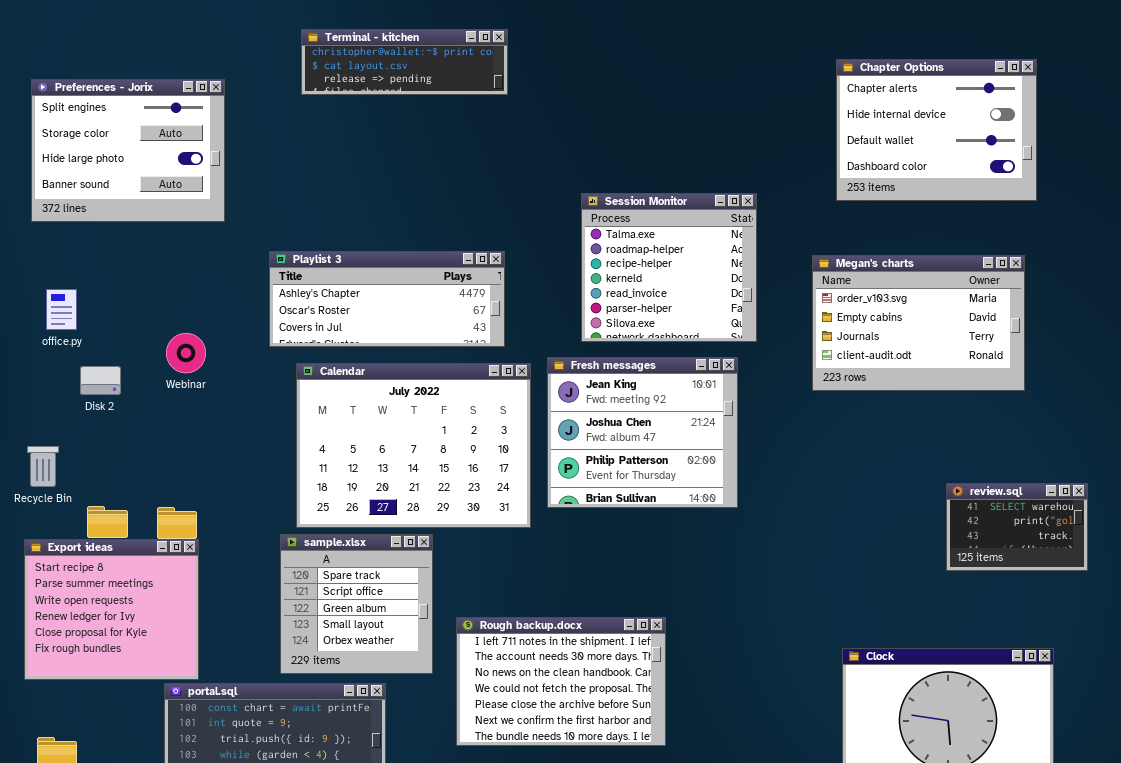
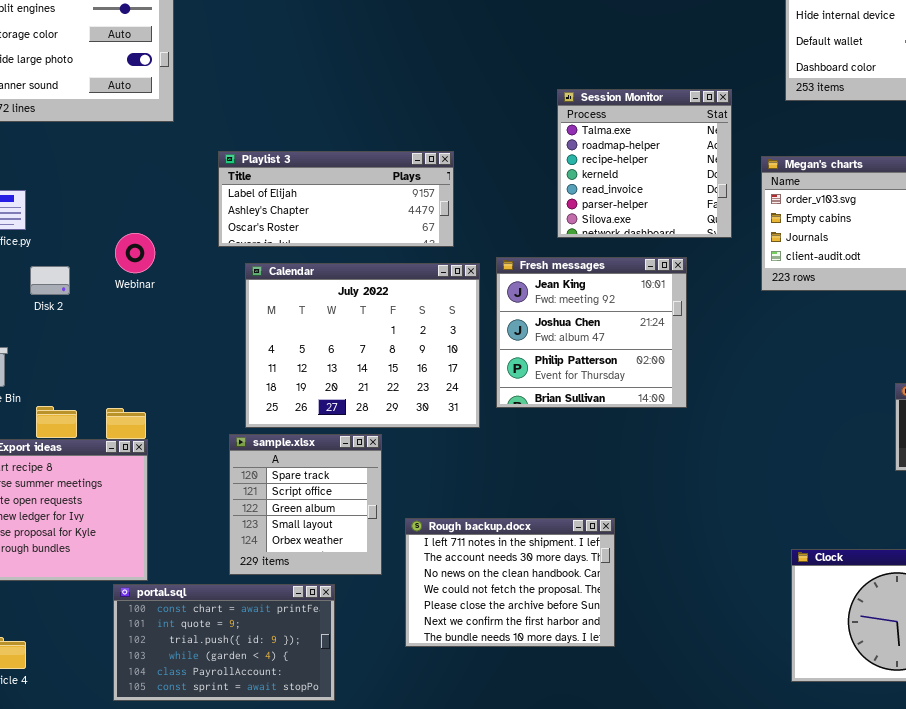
Session Monitor: [581,193,757,342] -> [557,89,732,238], moved
Playlist 3: [269,251,505,347] -> [218,151,454,247], scrolled up 1 row

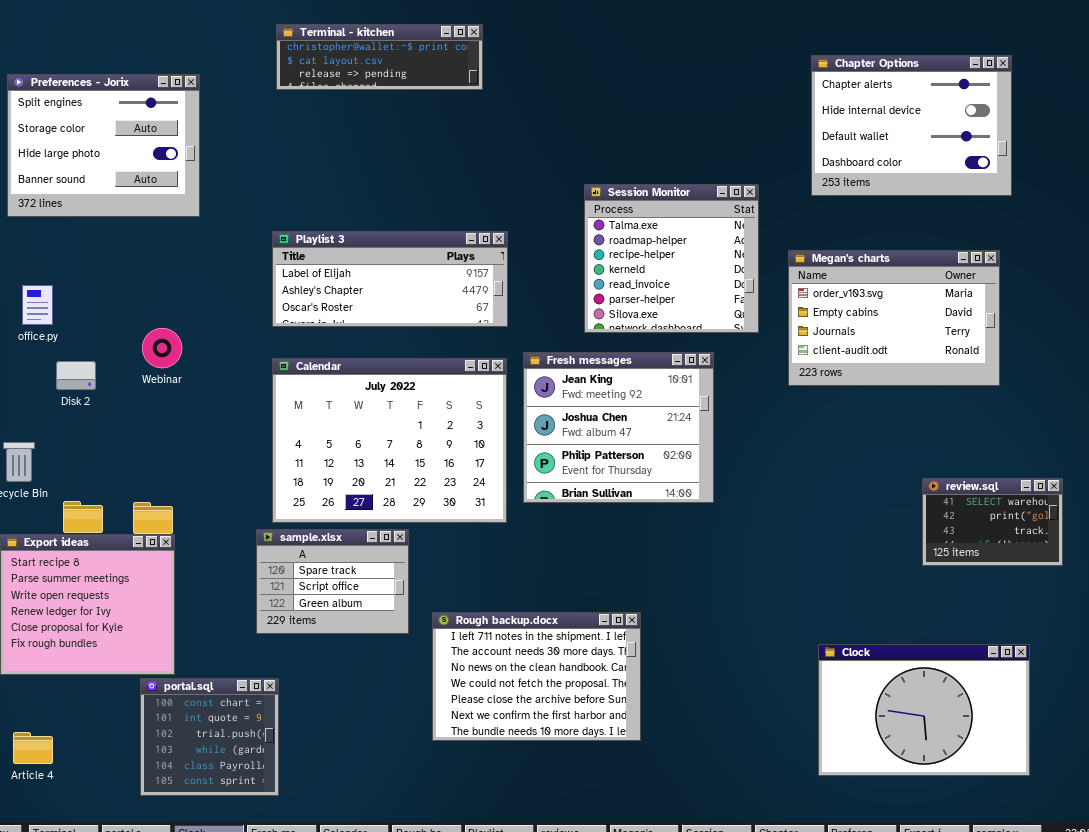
Playlist 3: [218,151,454,247] -> [272,231,508,327], moved
sample.xlsx: [229,434,382,575] -> [256,529,409,634], resized
portal.sql: [113,584,335,701] -> [140,678,279,796], resized

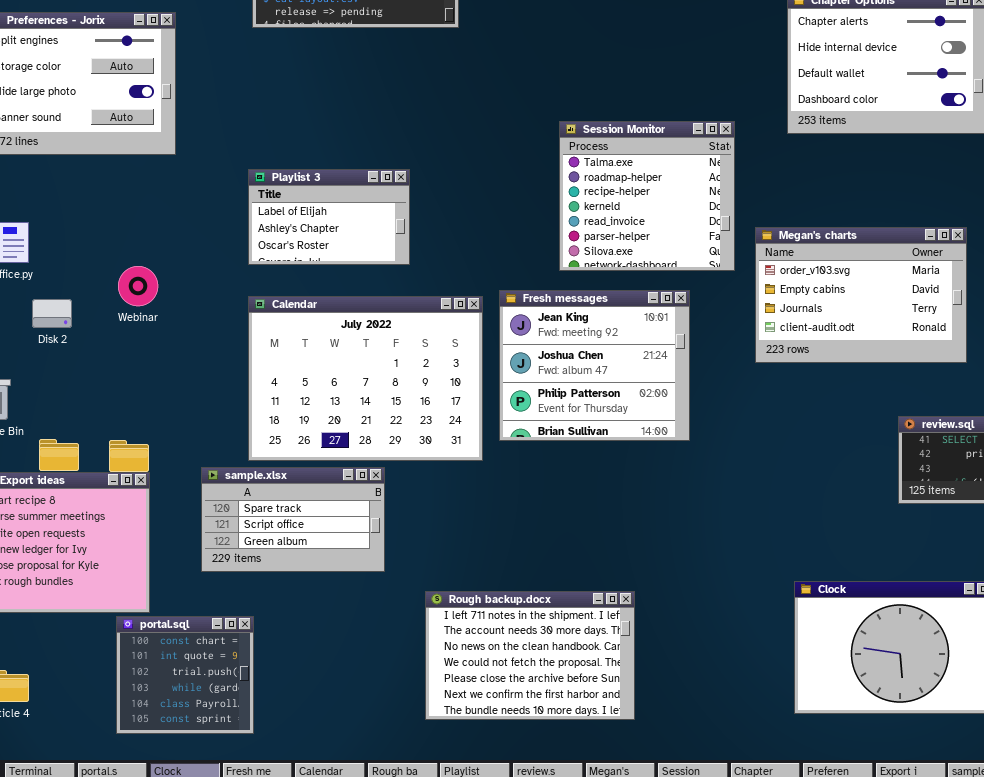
Playlist 3: [272,231,508,327] -> [248,169,410,265], resized
Megan's charts: [788,250,1000,386] -> [755,227,967,363], moved
sample.xlsx: [256,529,409,634] -> [201,467,385,572], resized
Rough backup.docx: [432,612,641,741] -> [425,591,635,720], moved

